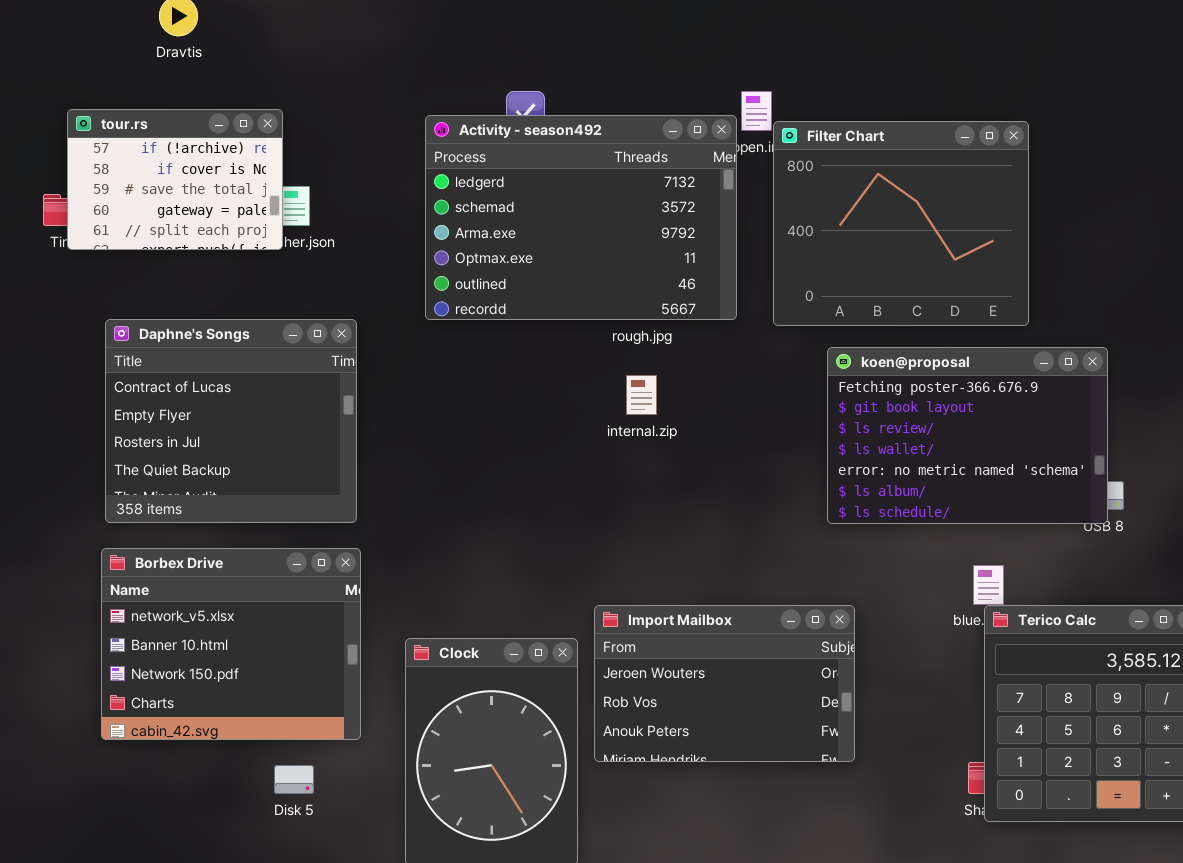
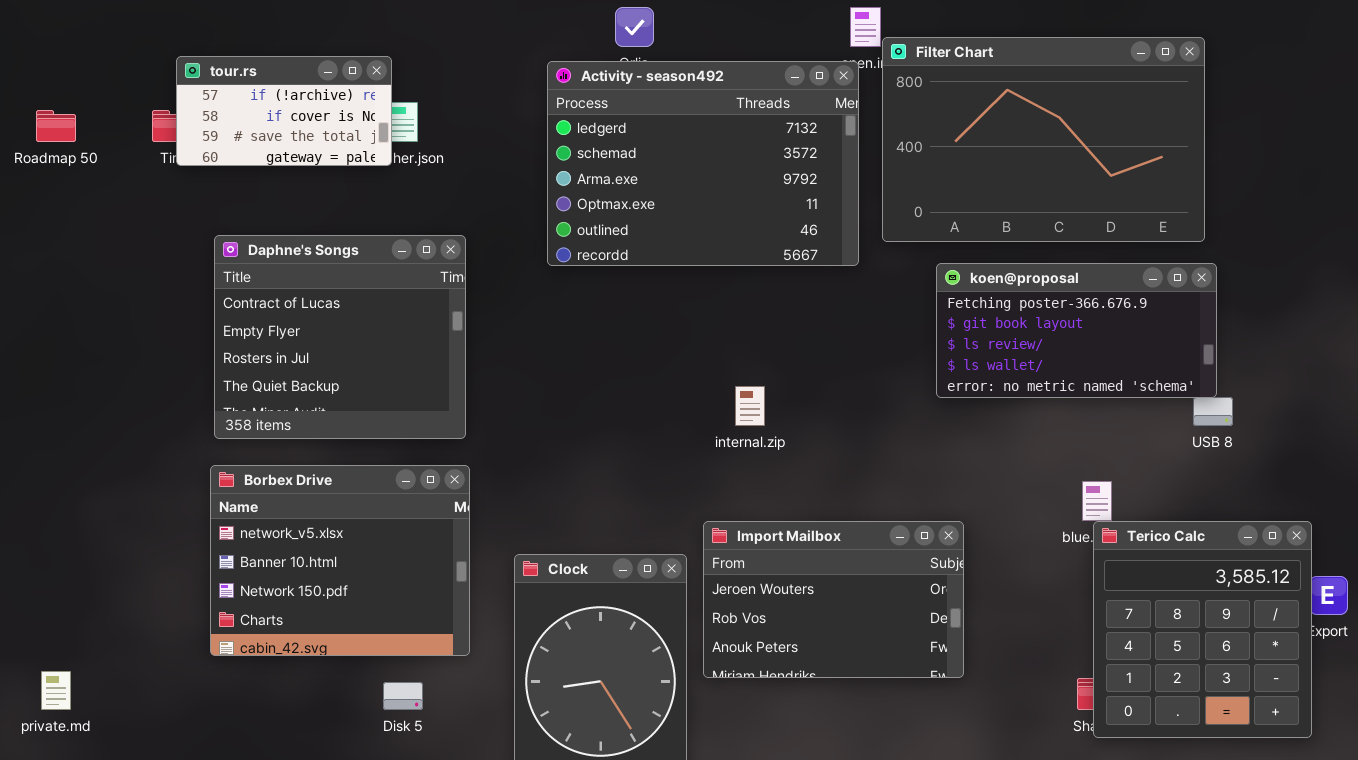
tour.rs: [67,109,283,250] -> [176,56,392,166], resized
Activity - season492: [425,115,737,320] -> [547,61,859,266], moved
Filter Chart: [773,121,1029,326] -> [882,37,1205,242], resized
koen@proposal: [827,347,1108,524] -> [936,263,1217,398], resized
internal.zip: [626,375,657,415] -> [735,386,765,426], moved

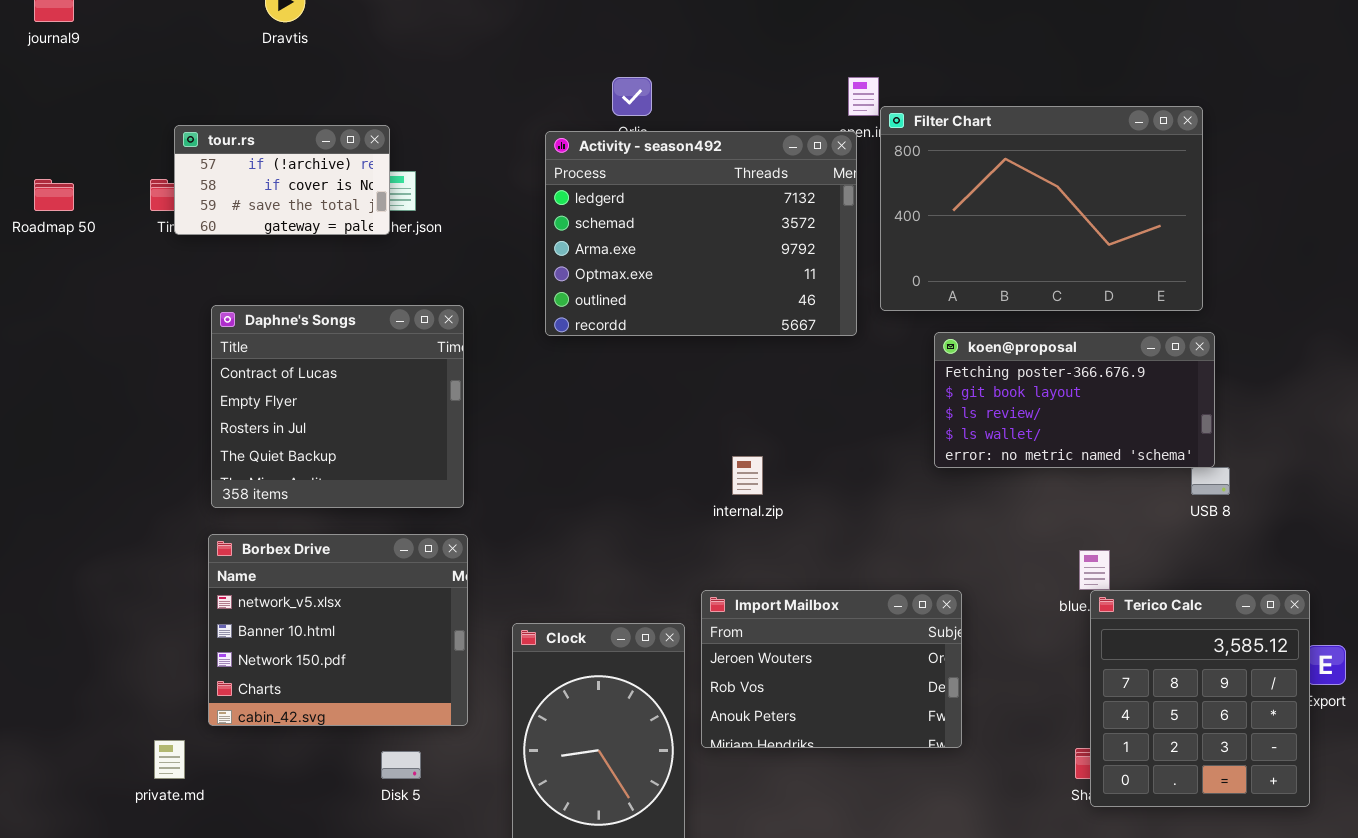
private.md: [41,671,71,710] -> [154,740,185,779], moved

